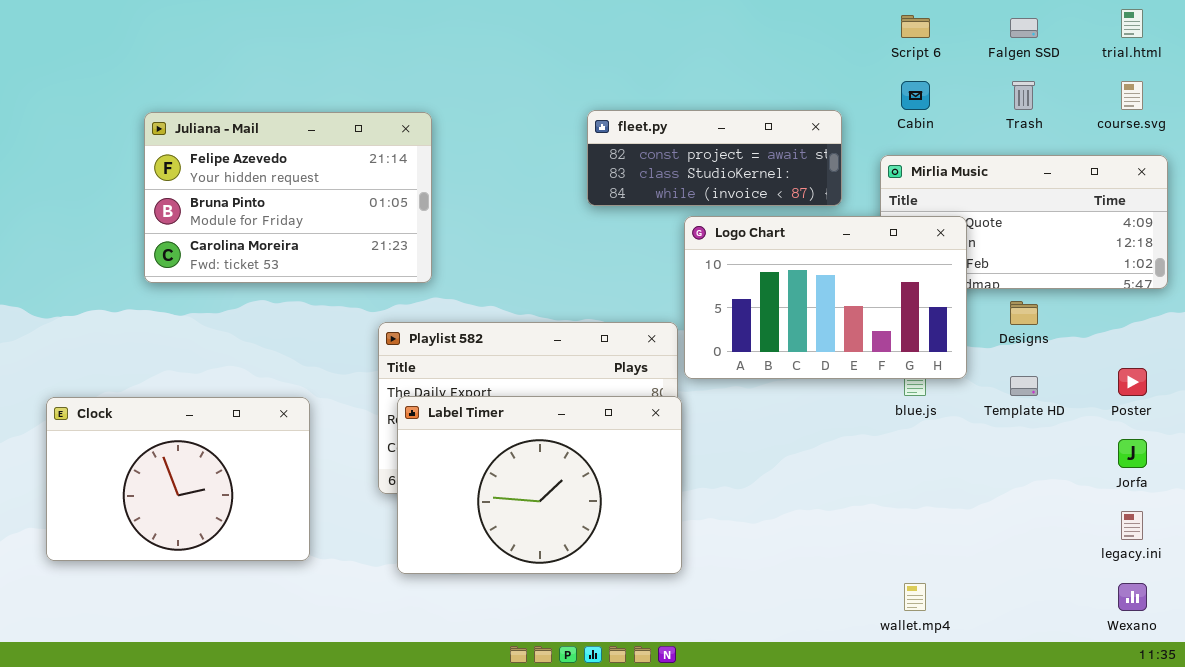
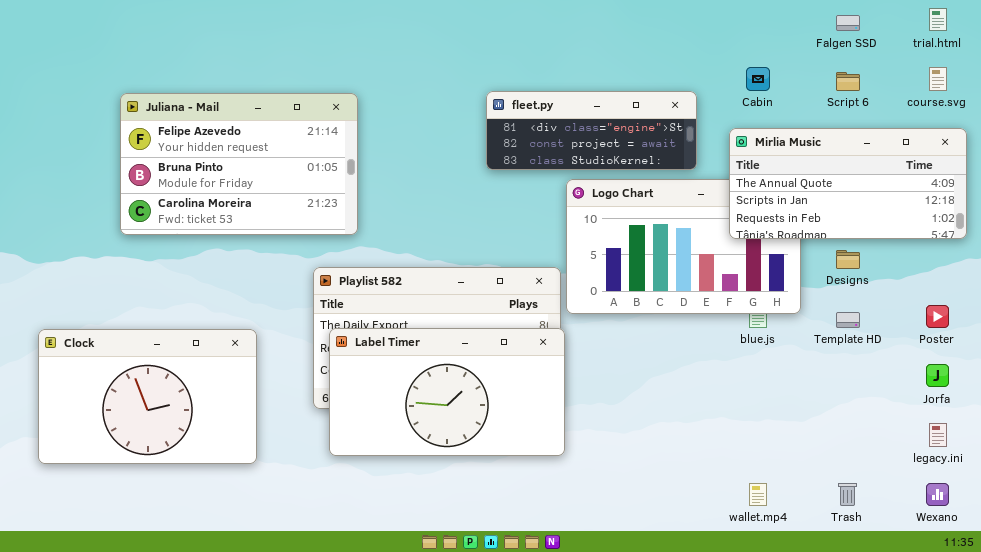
Script 6: [901,15,930,38] -> [836,72,860,91], moved
Trash: [1012,81,1035,110] -> [838,483,857,506], moved
fleet.py: [587,110,842,206] -> [486,91,697,170], scrolled up 1 row
Mirlia Music: [880,155,1168,289] -> [729,128,967,239], raised
Label Timer: [397,396,682,574] -> [329,328,565,456], resized

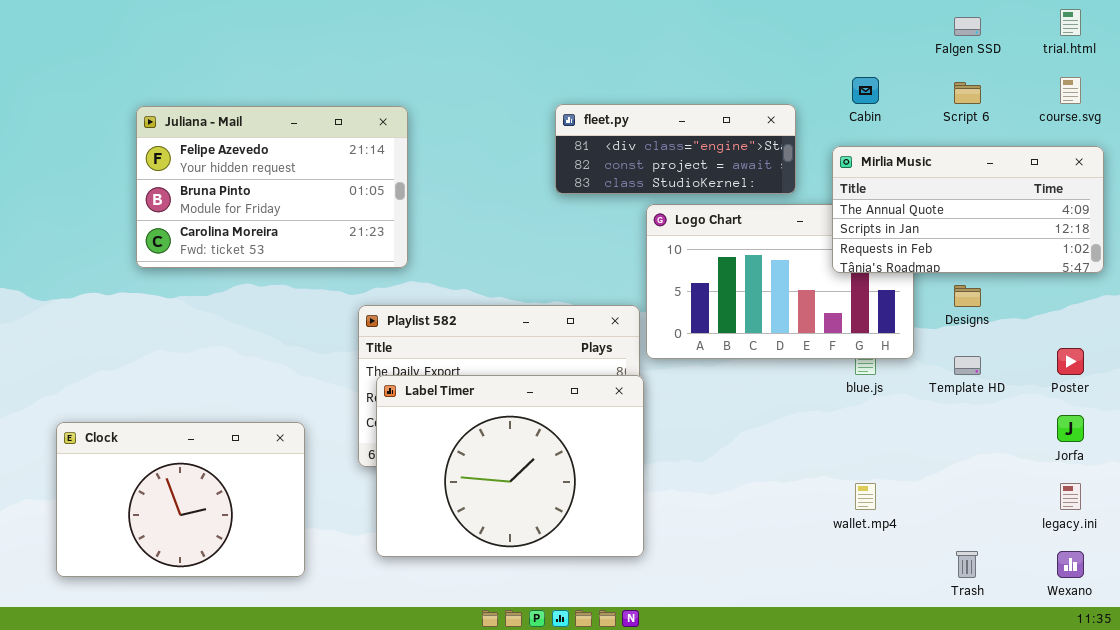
Label Timer: [329,328,565,456] -> [376,375,644,557], resized
Clock: [38,329,257,464] -> [56,422,305,577], moved
wallet.mp4: [749,483,767,506] -> [855,483,876,510], moved

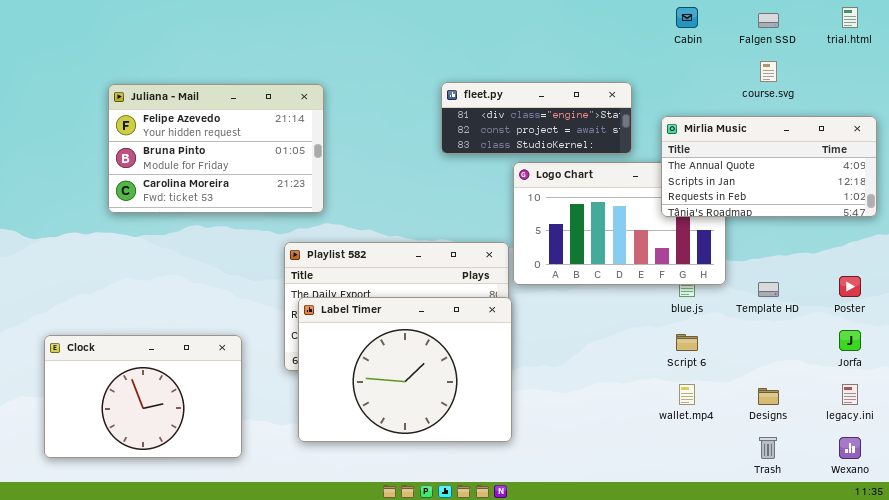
Cabin: [852,77,879,104] -> [676,7,698,28], moved
course.svg: [1060,77,1081,104] -> [760,61,777,82], moved
Script 6: [954,82,981,104] -> [676,334,698,351], moved
Designs: [954,285,981,307] -> [758,388,779,405], moved

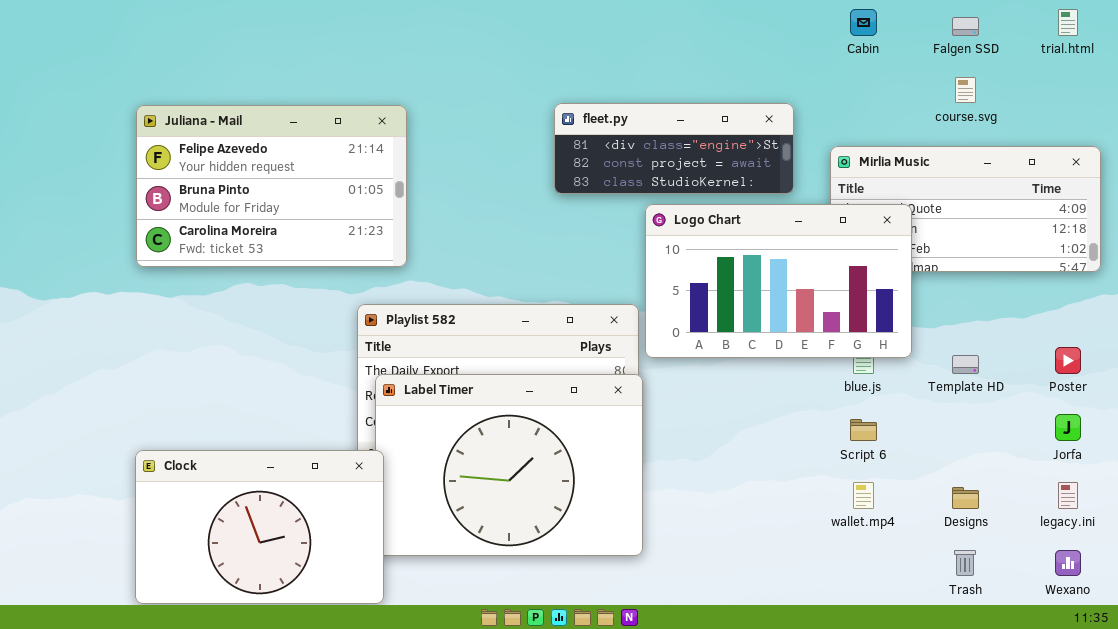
Logo Chart: [513,162,726,285] -> [645,204,912,358], raised
Clock: [44,335,242,458] -> [135,450,384,604], moved

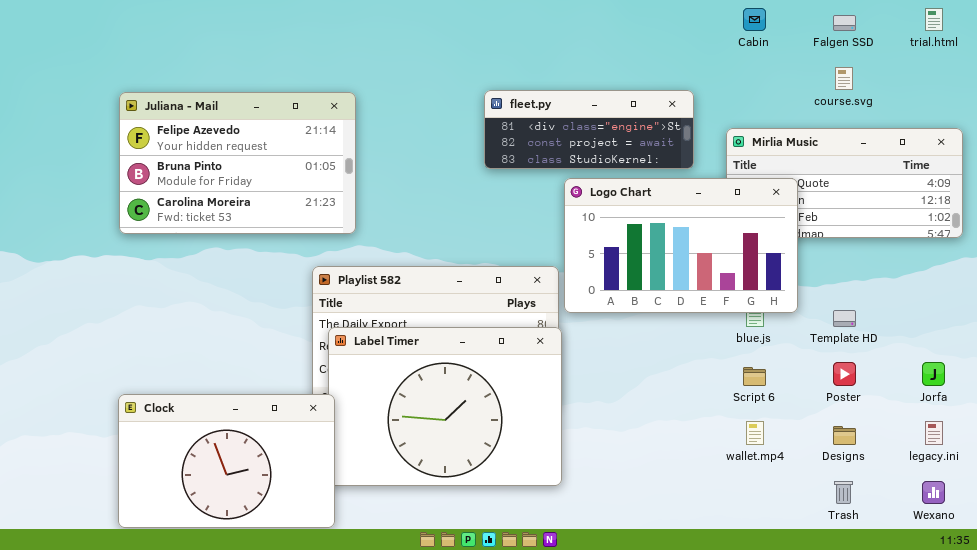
Poster: [1055,347,1081,374] -> [833,362,856,386], moved

